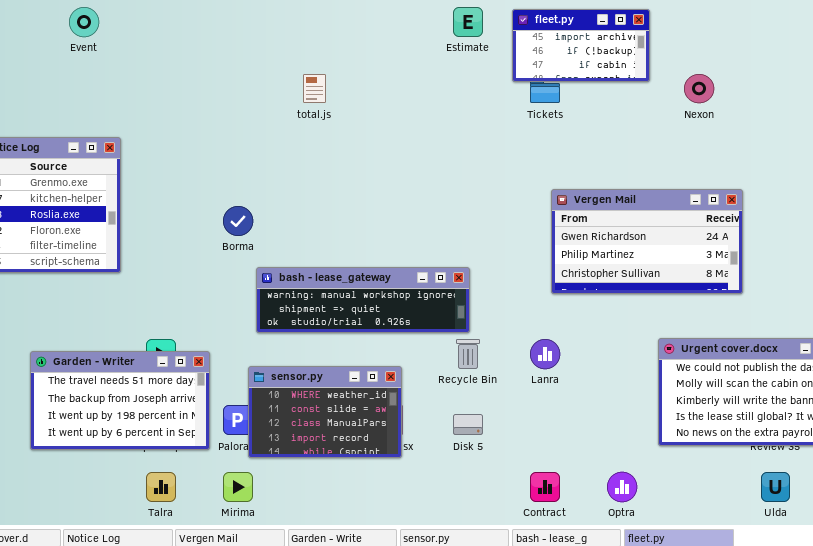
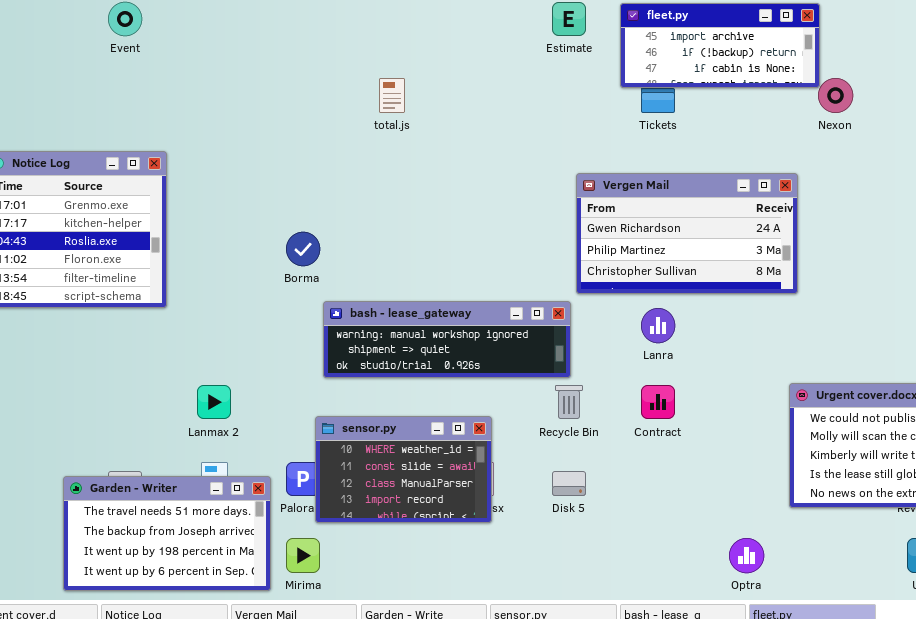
fleet.py: [512,9,650,82] -> [620,3,820,88], resized
Vergen Mail: [551,189,743,294] -> [576,173,798,294], moved
Lanra: [530,339,560,369] -> [641,308,675,343], moved
Garden - Writer: [30,351,210,450] -> [63,476,271,591], moved
Contract: [530,472,560,502] -> [641,385,675,419], moved

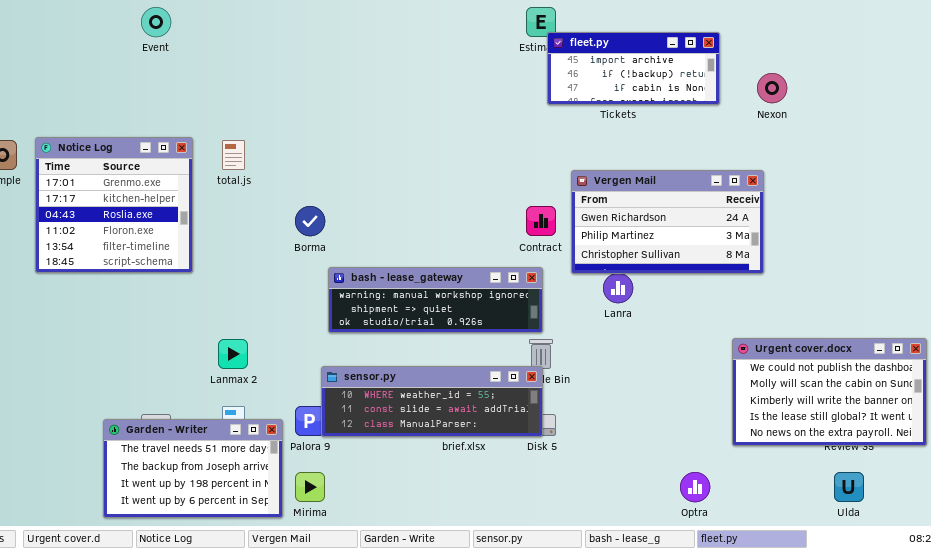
fleet.py: [620,3,820,88] -> [547,32,720,105], moved
total.js: [379,78,405,113] -> [222,140,245,170], moved
Vergen Mail: [576,173,798,294] -> [571,170,764,274], moved
Contract: [641,385,675,419] -> [526,206,556,236], moved
sensor.py: [315,416,492,523] -> [321,366,543,437], resized

